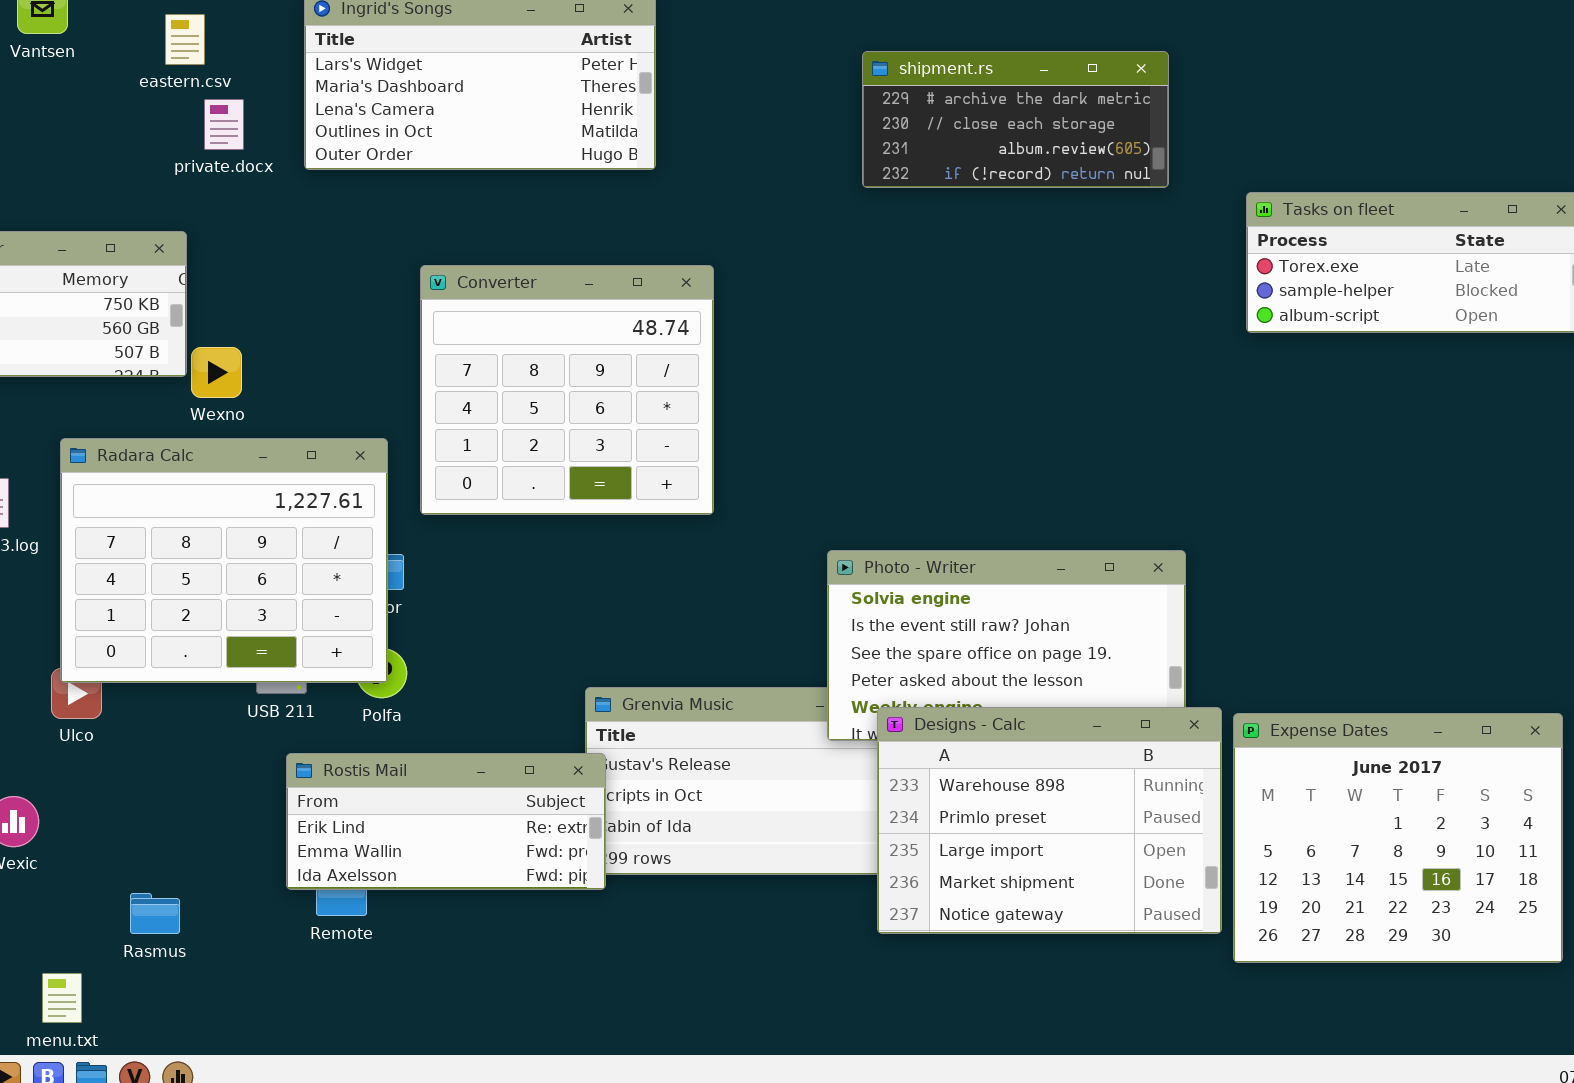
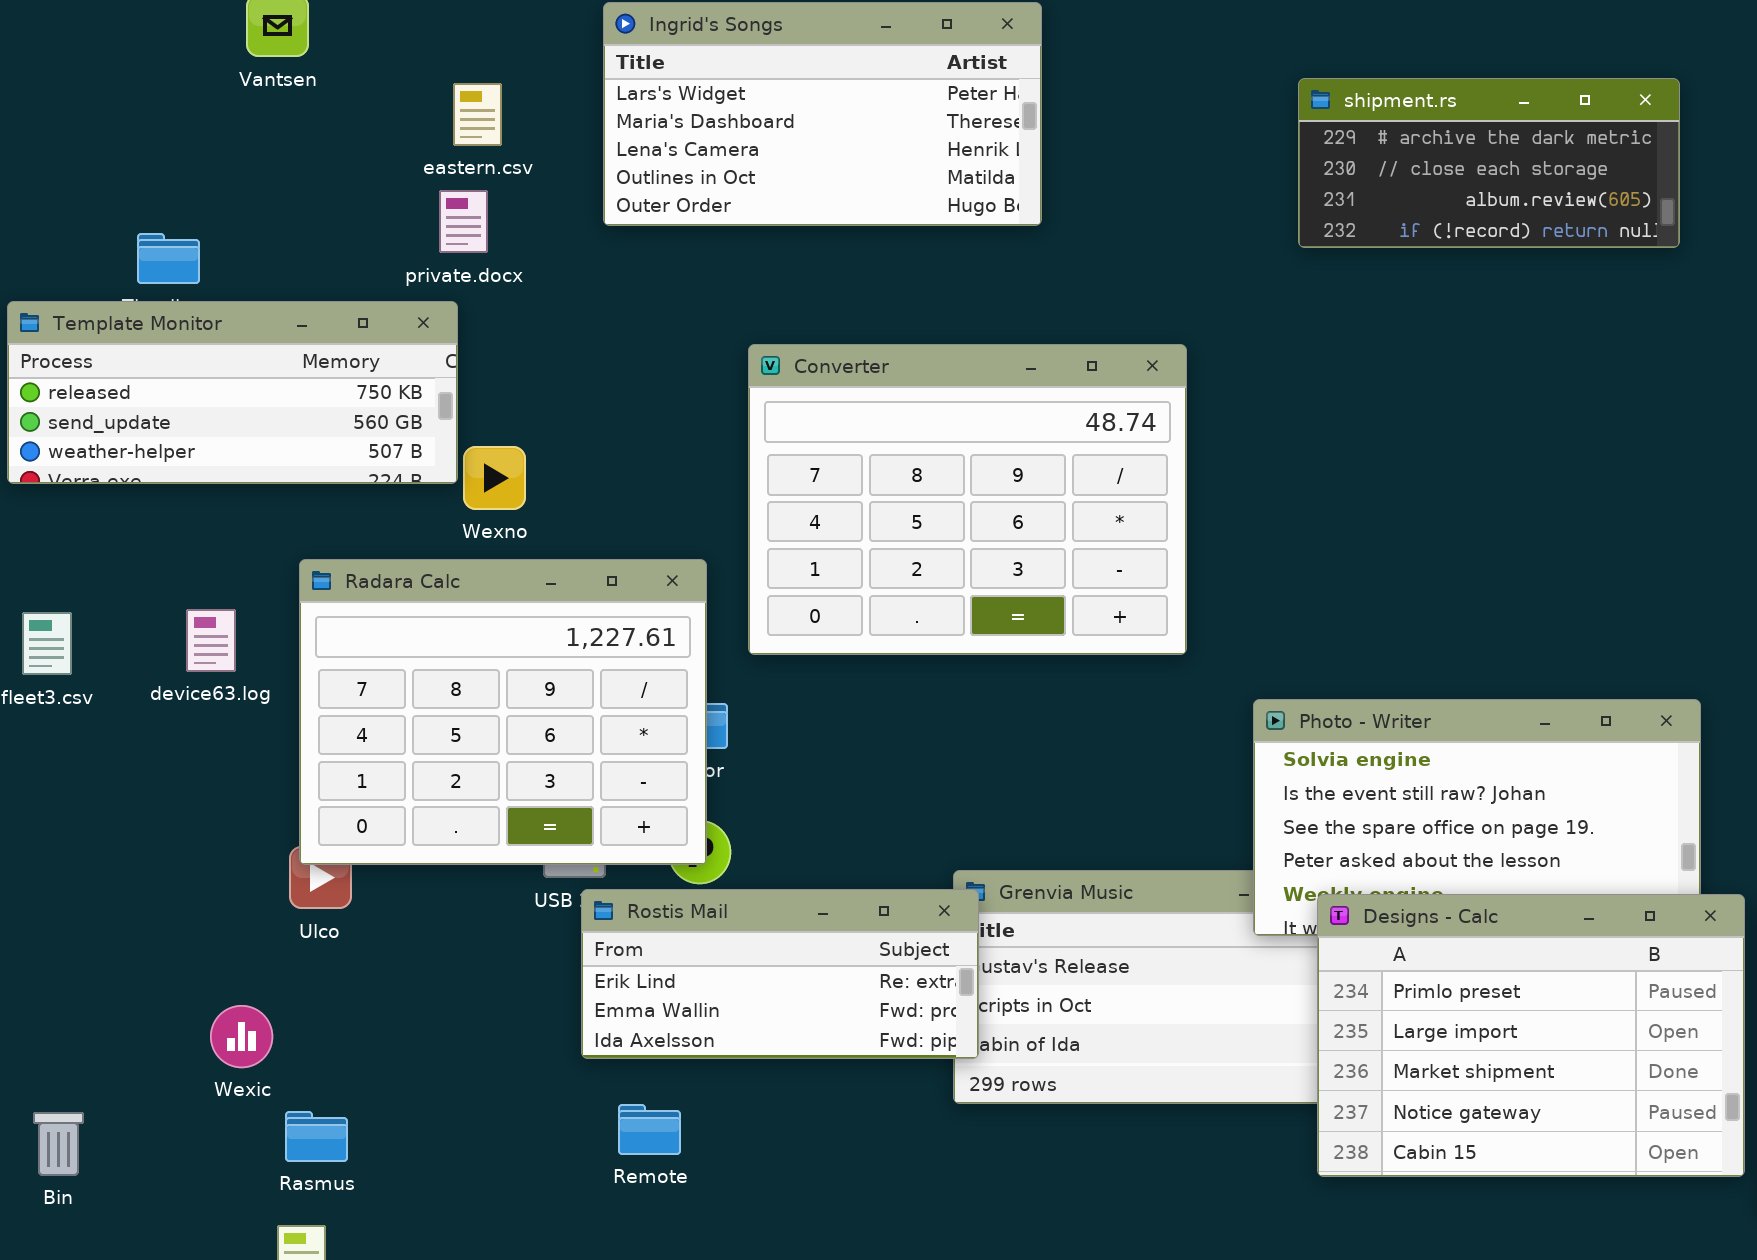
eastern.csv: [165,14,205,65] -> [453,83,502,146], moved
private.docx: [204,99,244,150] -> [439,190,488,253], moved
Converter: [420,265,714,515] -> [748,344,1187,655], resized
Designs - Calc: [877,707,1222,934] -> [1317,894,1745,1177], scrolled down 1 row
Rostis Mail: [286,753,606,890] -> [581,889,979,1059], moved
Rasmus: [130,893,180,934] -> [285,1111,348,1162], moved

